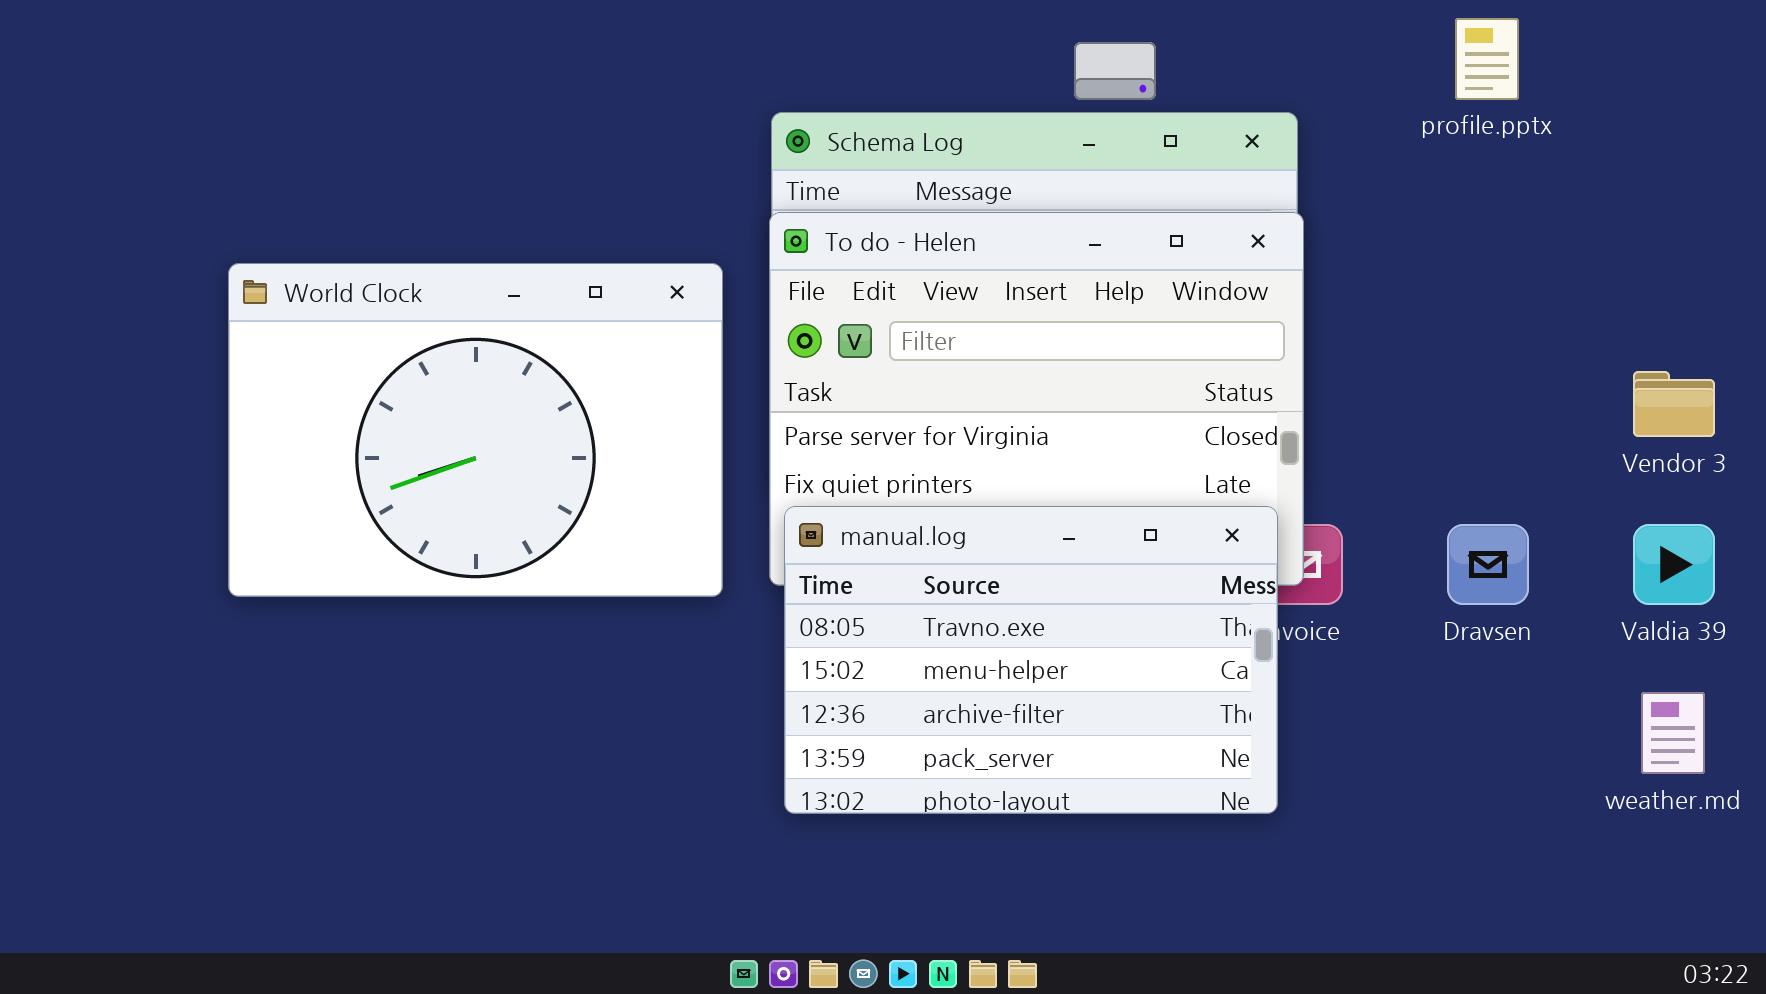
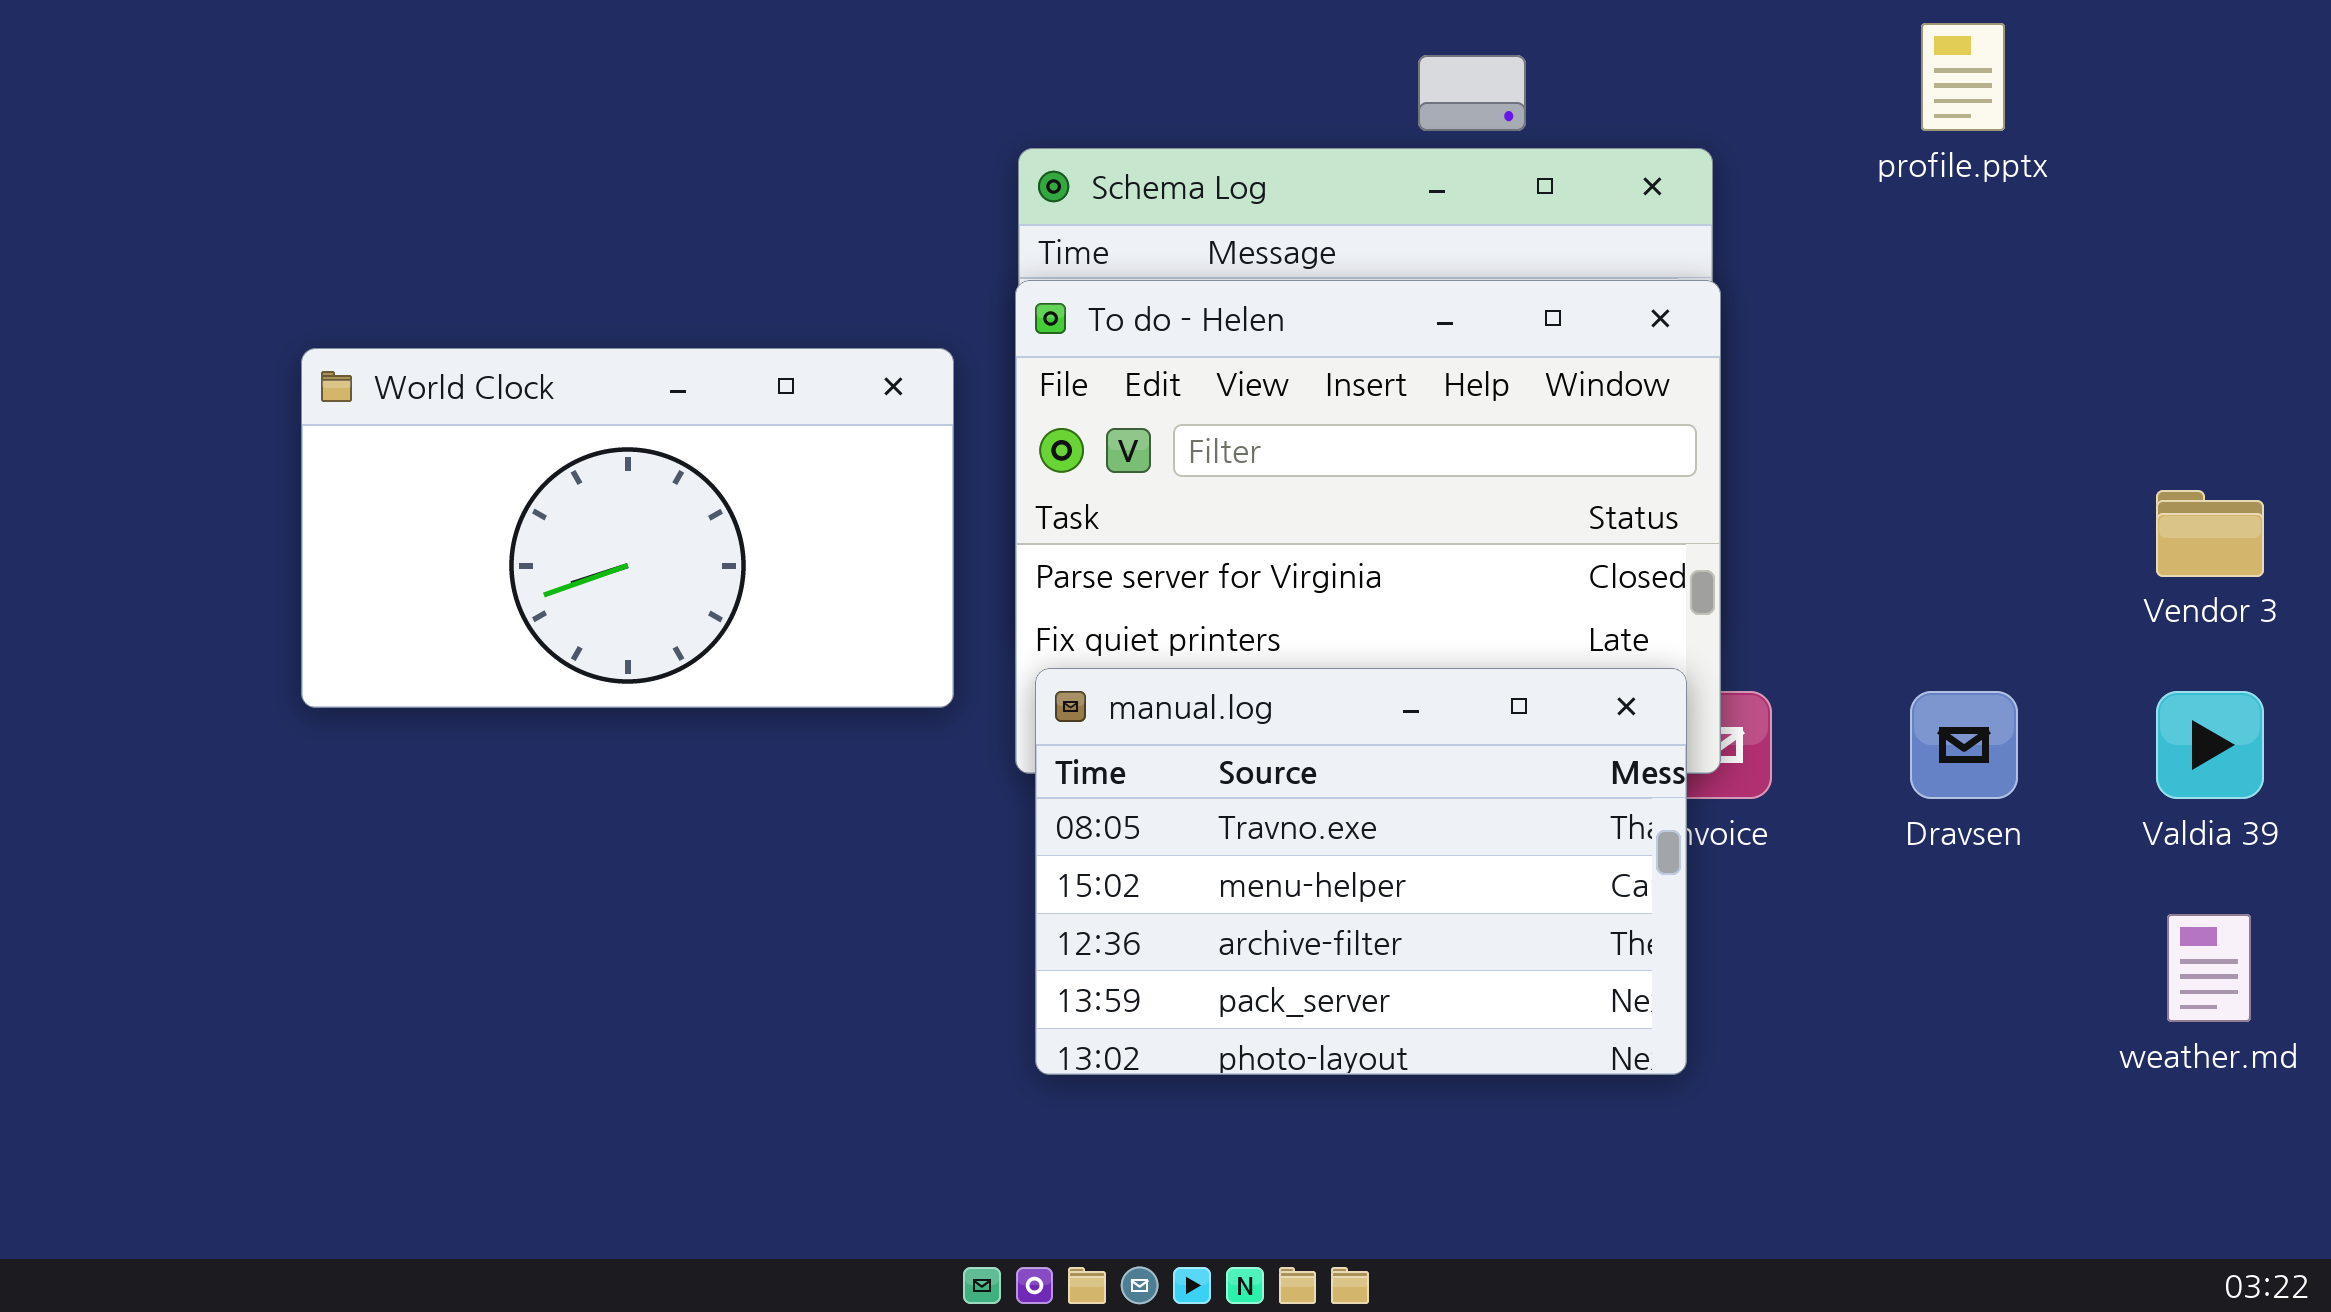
World Clock: [228,263,723,597] -> [301,348,954,708], resized

